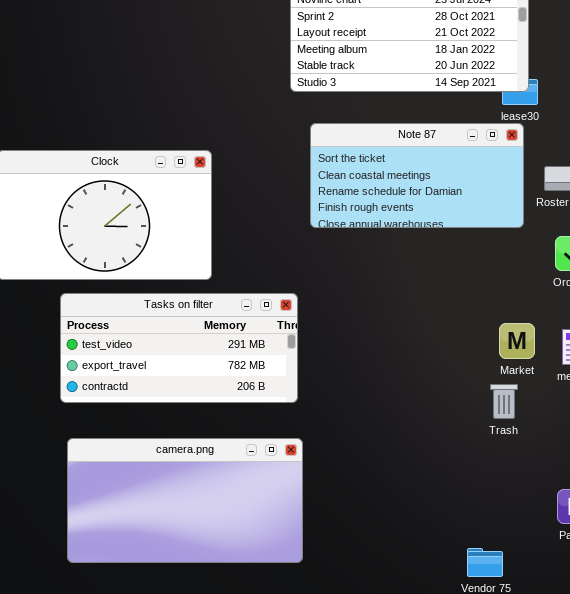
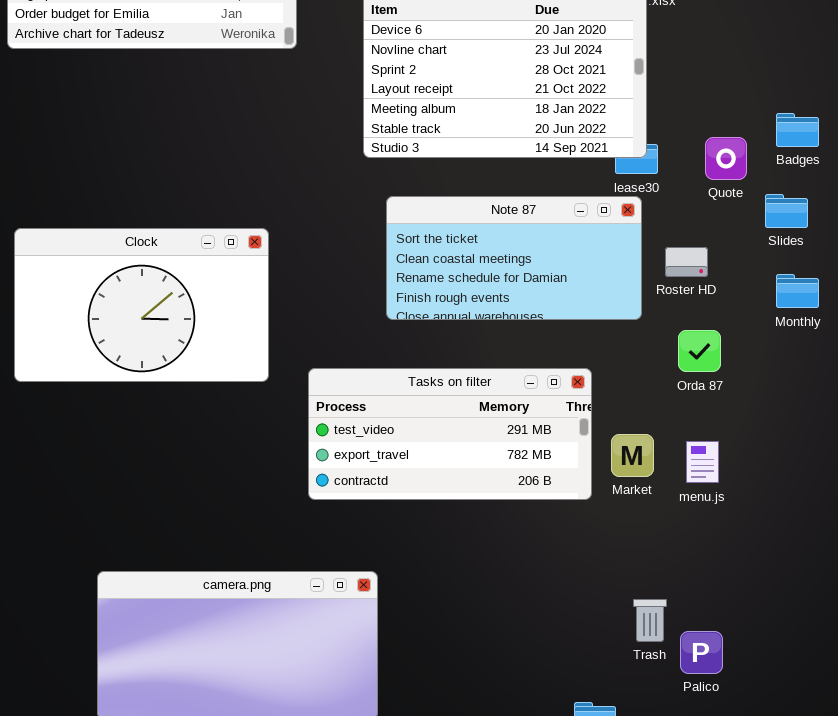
Tasks on filter: [60,293,298,403] -> [308,368,592,500], moved
Trash: [490,384,518,419] -> [633,599,667,642], moved

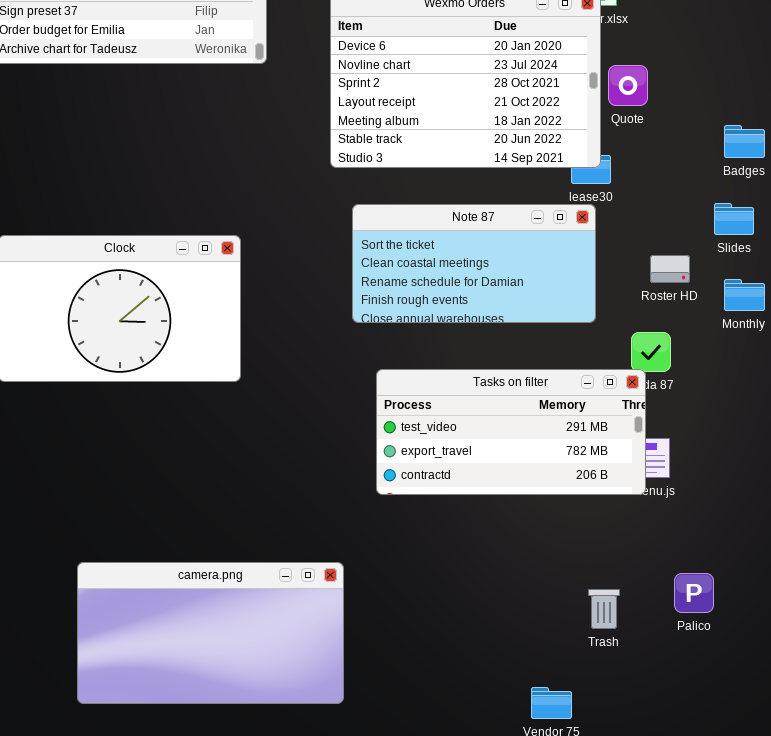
Quote: [705,137,747,180] -> [608,65,648,106], moved
Roster HD: [665,247,708,277] -> [650,255,690,283], moved
Tasks on filter: [308,368,592,500] -> [376,369,646,495], moved
Palico: [680,631,723,674] -> [674,573,714,613], moved

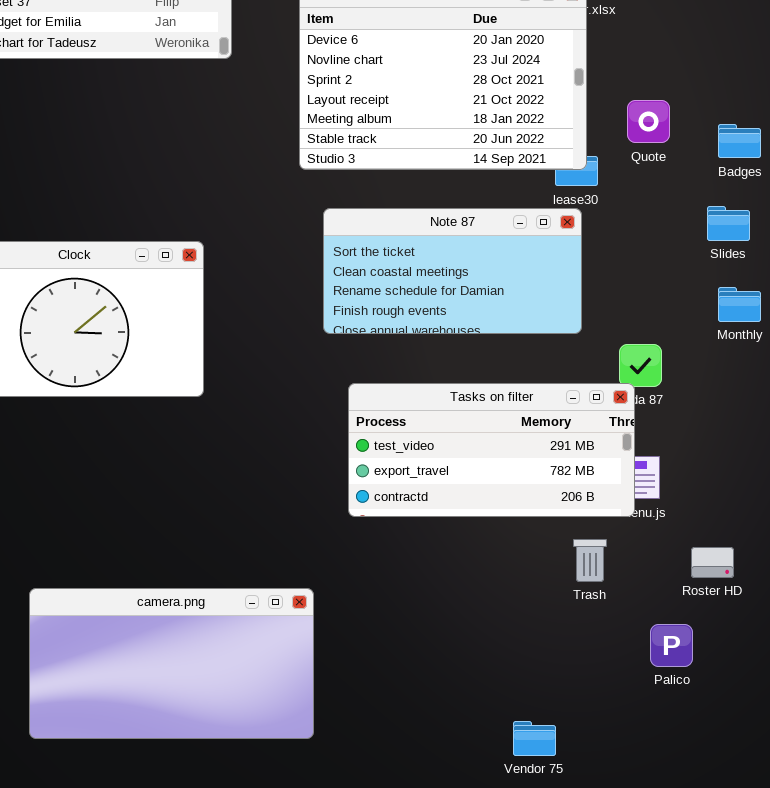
Quote: [608,65,648,106] -> [627,100,670,143], moved
Roster HD: [650,255,690,283] -> [691,547,734,578], moved
Palico: [674,573,714,613] -> [650,624,693,667], moved
Trash: [588,589,620,629] -> [573,539,607,582], moved

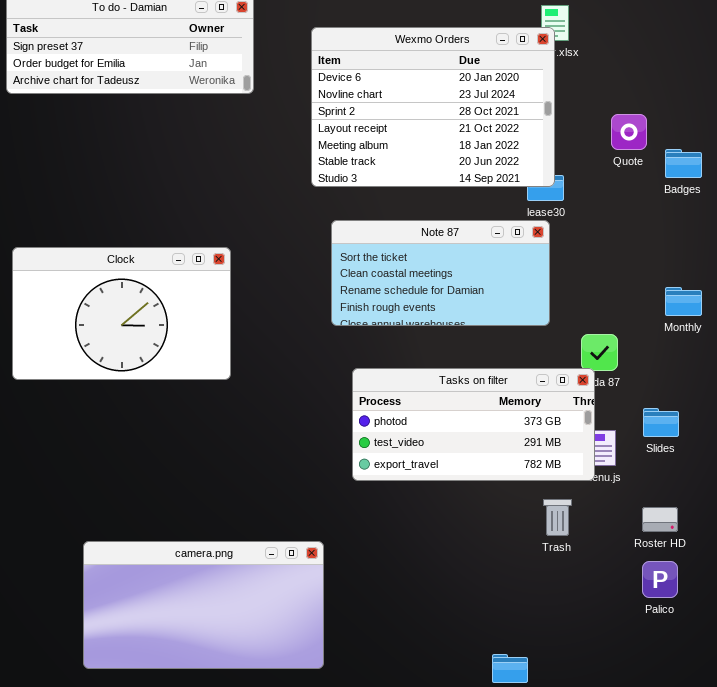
Quote: [627,100,670,143] -> [611,114,647,150], moved
Slides: [707,206,750,241] -> [643,408,679,437], moved
Tasks on filter: [348,383,635,517] -> [352,368,595,481], scrolled up 1 row
Palico: [650,624,693,667] -> [642,561,678,598], moved

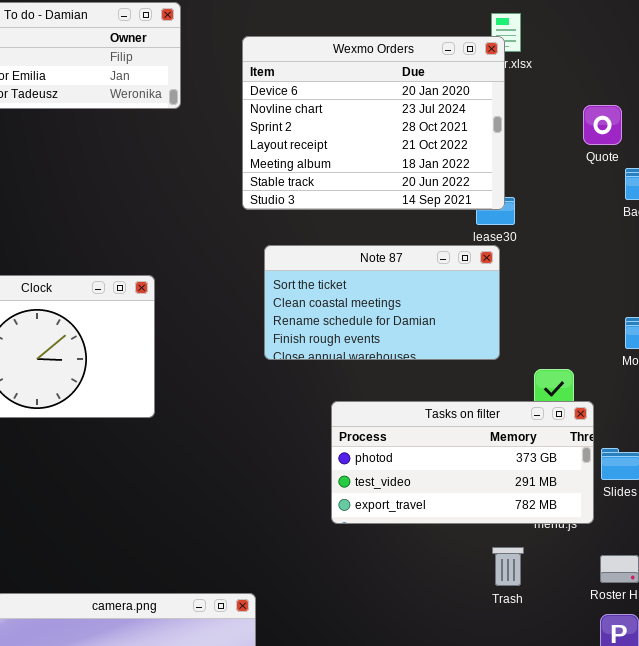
Quote: [611,114,647,150] -> [583,105,622,145], moved
Tasks on filter: [352,368,595,481] -> [331,401,594,524], moved

